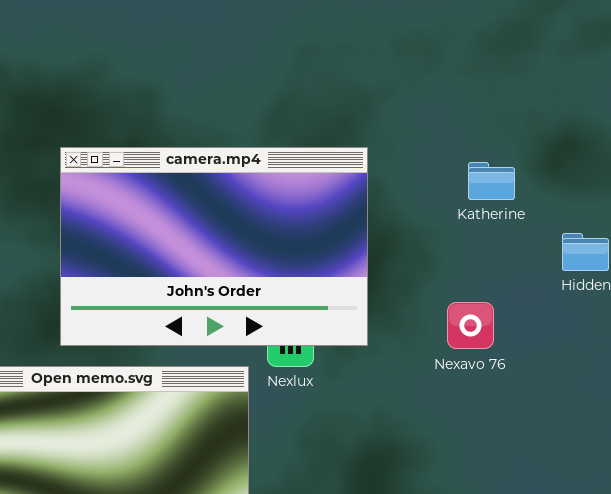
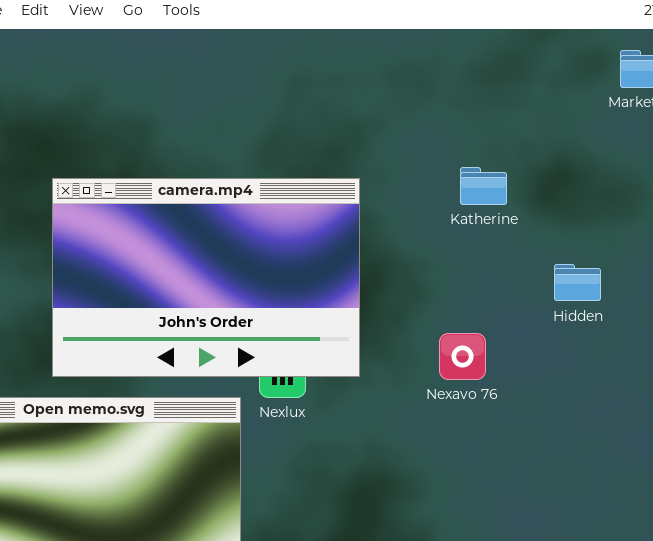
Katherine: [468,162,515,200] -> [460,167,507,205], moved

